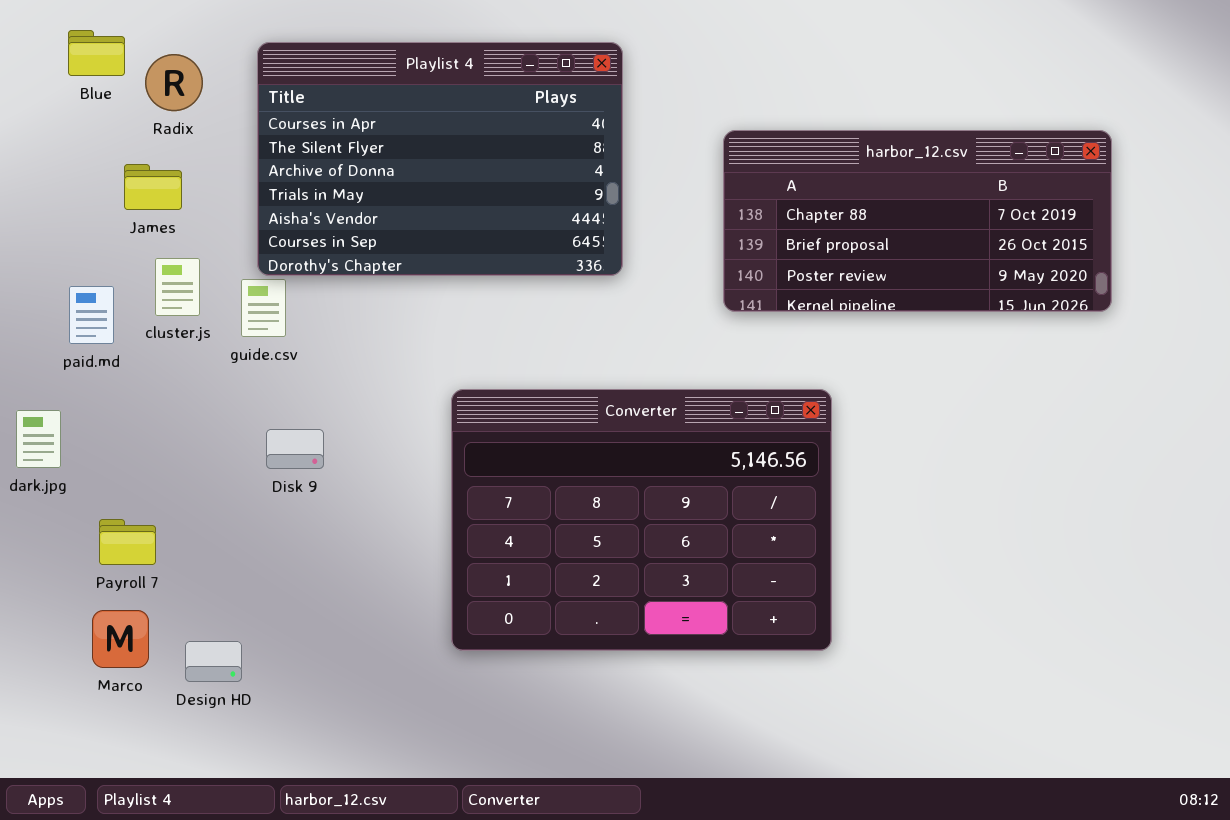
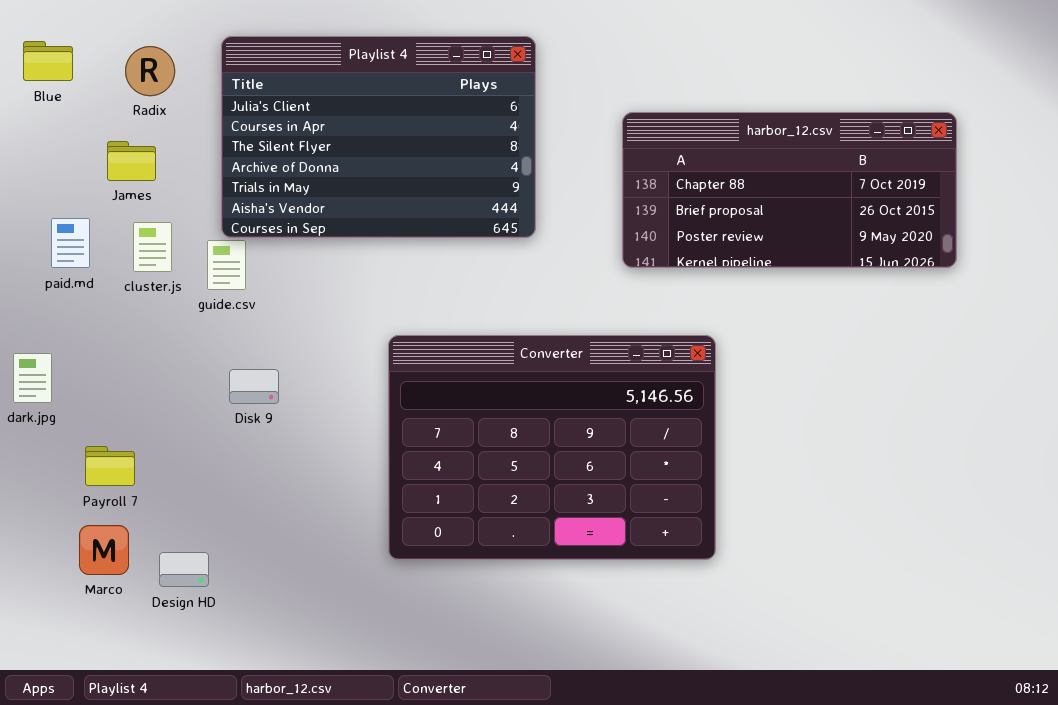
Blue: [68,30,125,76] -> [23,41,73,81], moved
Playlist 4: [257,42,623,276] -> [221,36,536,238], scrolled up 1 row
paid.md: [69,286,114,344] -> [51,218,90,268], moved

